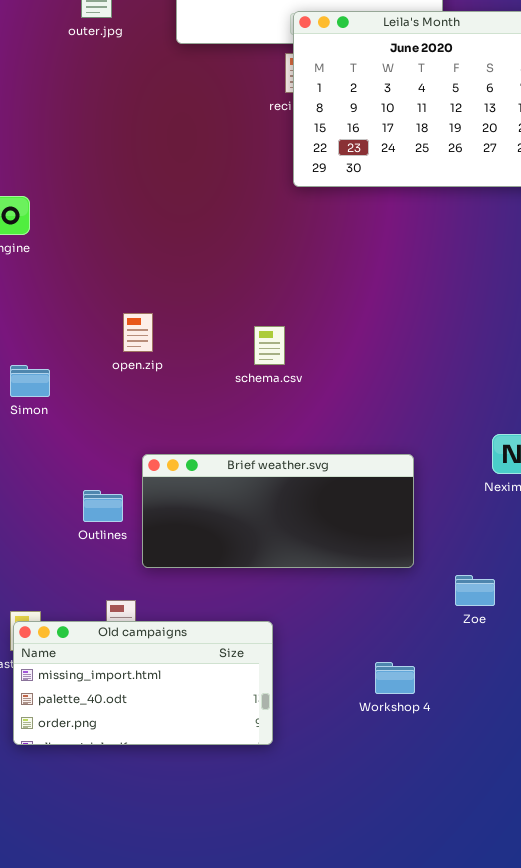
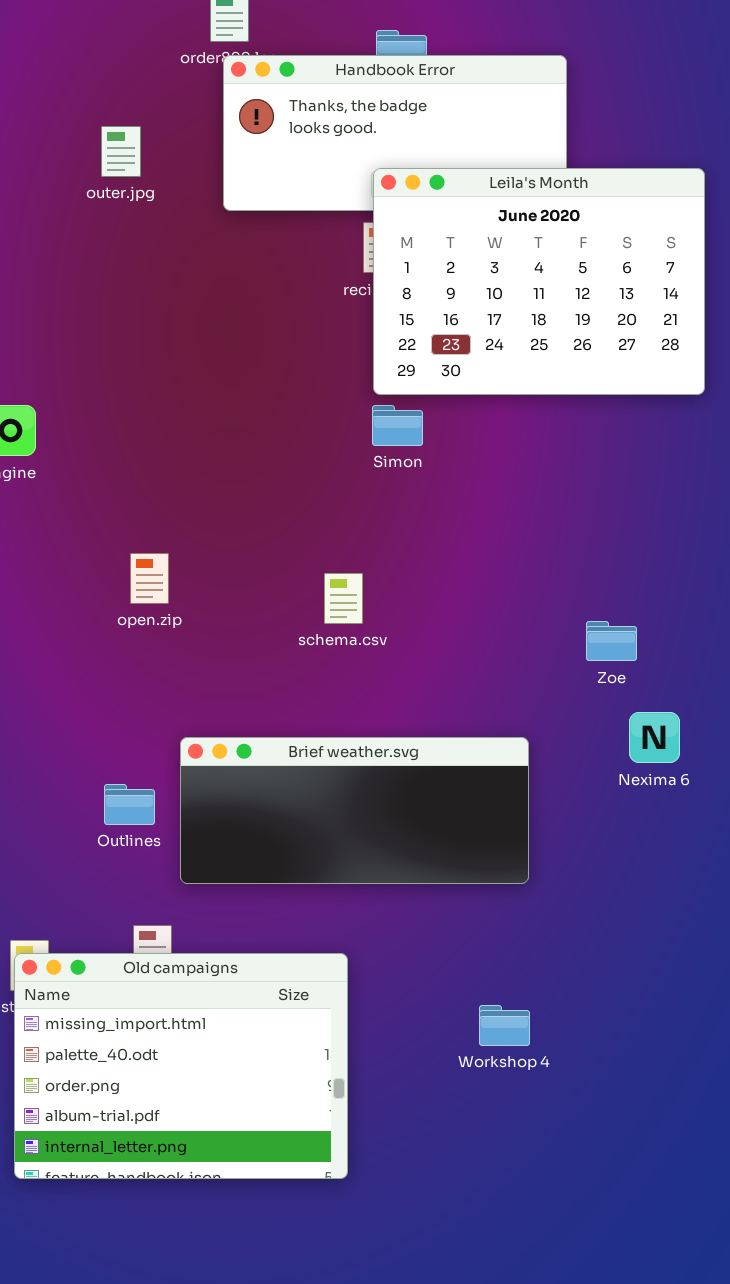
open.zip: [123,313,153,352] -> [130,553,169,604], moved
Simon: [10,365,50,397] -> [372,405,423,446], moved
Zoe: [455,575,495,606] -> [586,621,637,661], moved
Old campaigns: [13,621,273,745] -> [14,953,348,1179], resized

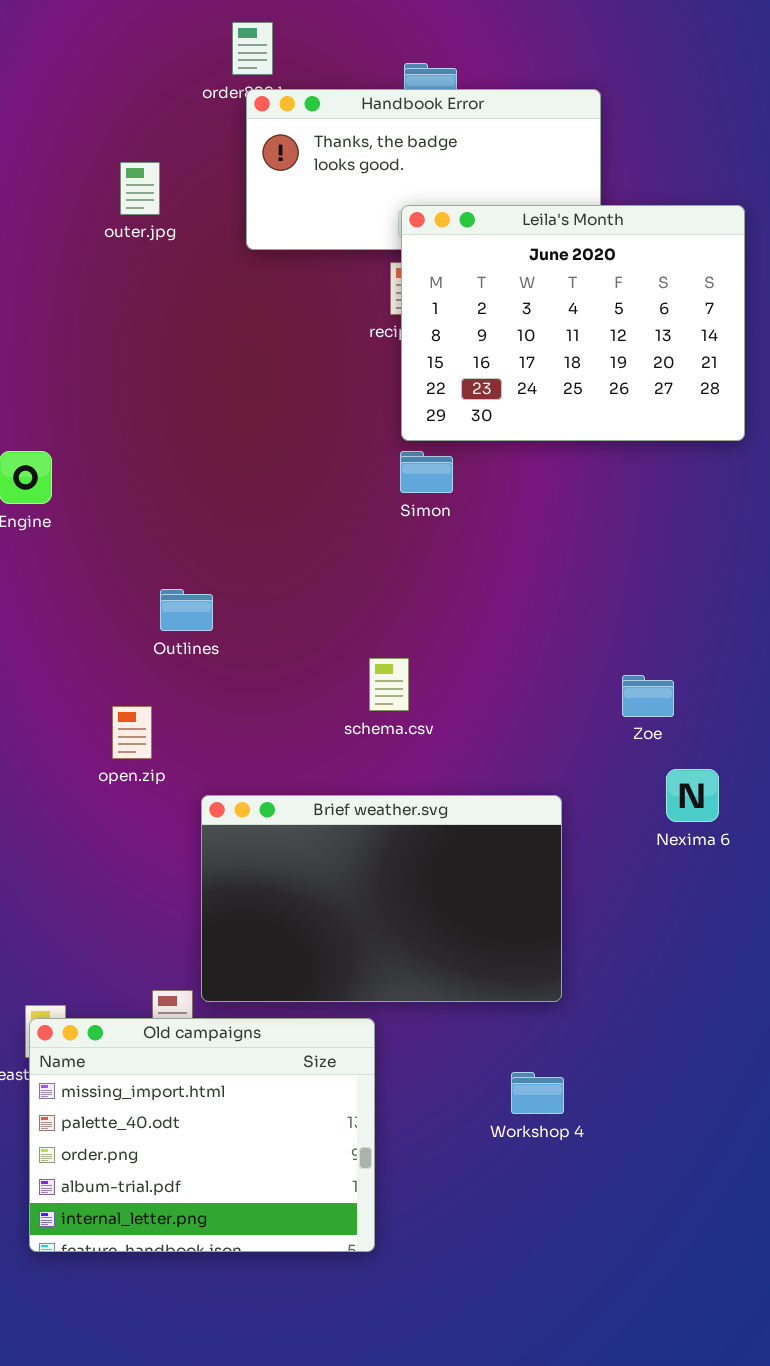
open.zip: [130,553,169,604] -> [112,706,152,759], moved
schema.csv: [324,573,363,624] -> [369,658,409,711], moved
Brief weather.svg: [180,737,529,884] -> [201,795,562,1002], resized
Outlines: [104,784,155,825] -> [160,589,213,631], moved

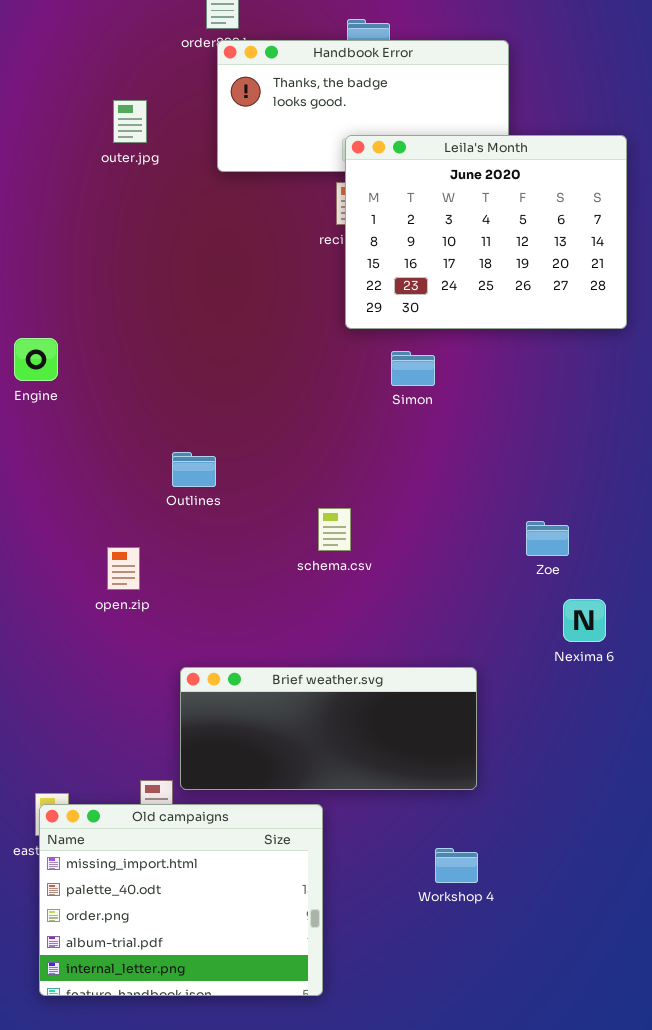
Simon: [400,451,453,493] -> [391,351,435,386], moved
Outlines: [160,589,213,631] -> [172,452,216,487], moved
Brief weather.svg: [201,795,562,1002] -> [180,667,477,790], resized

